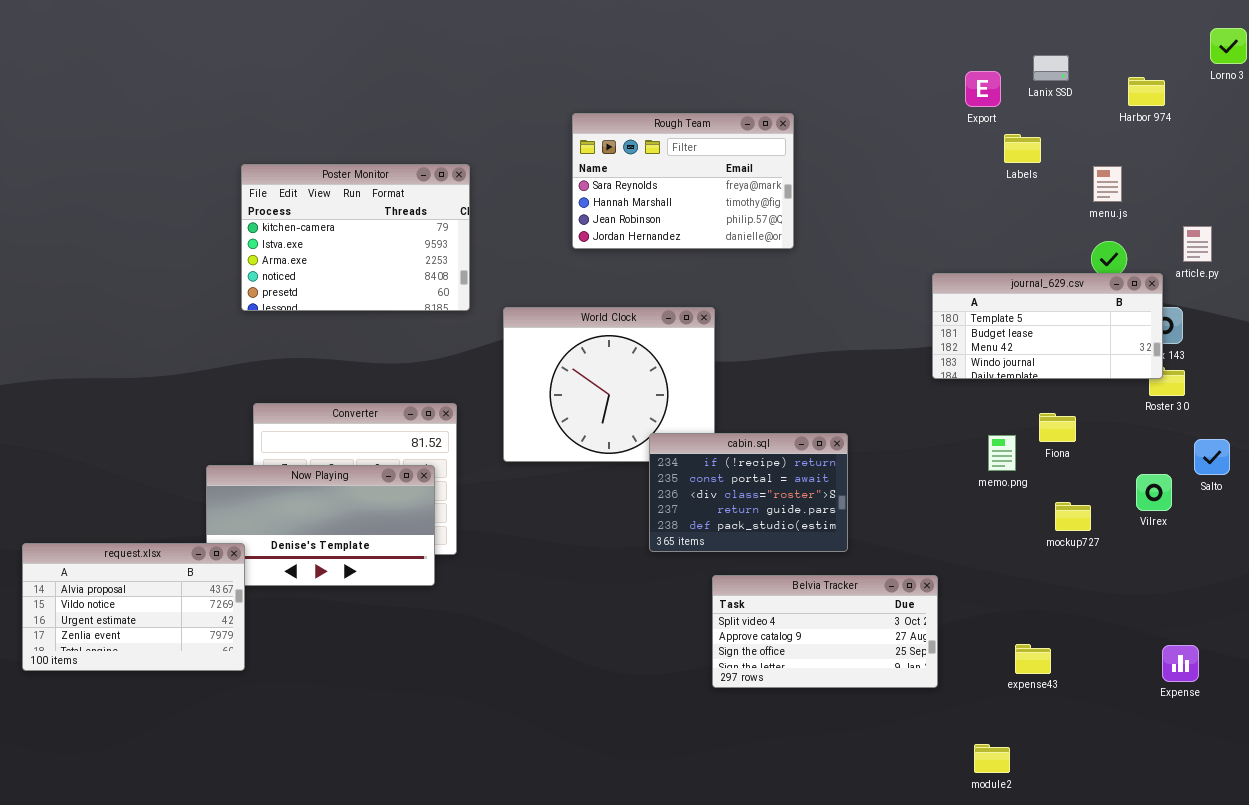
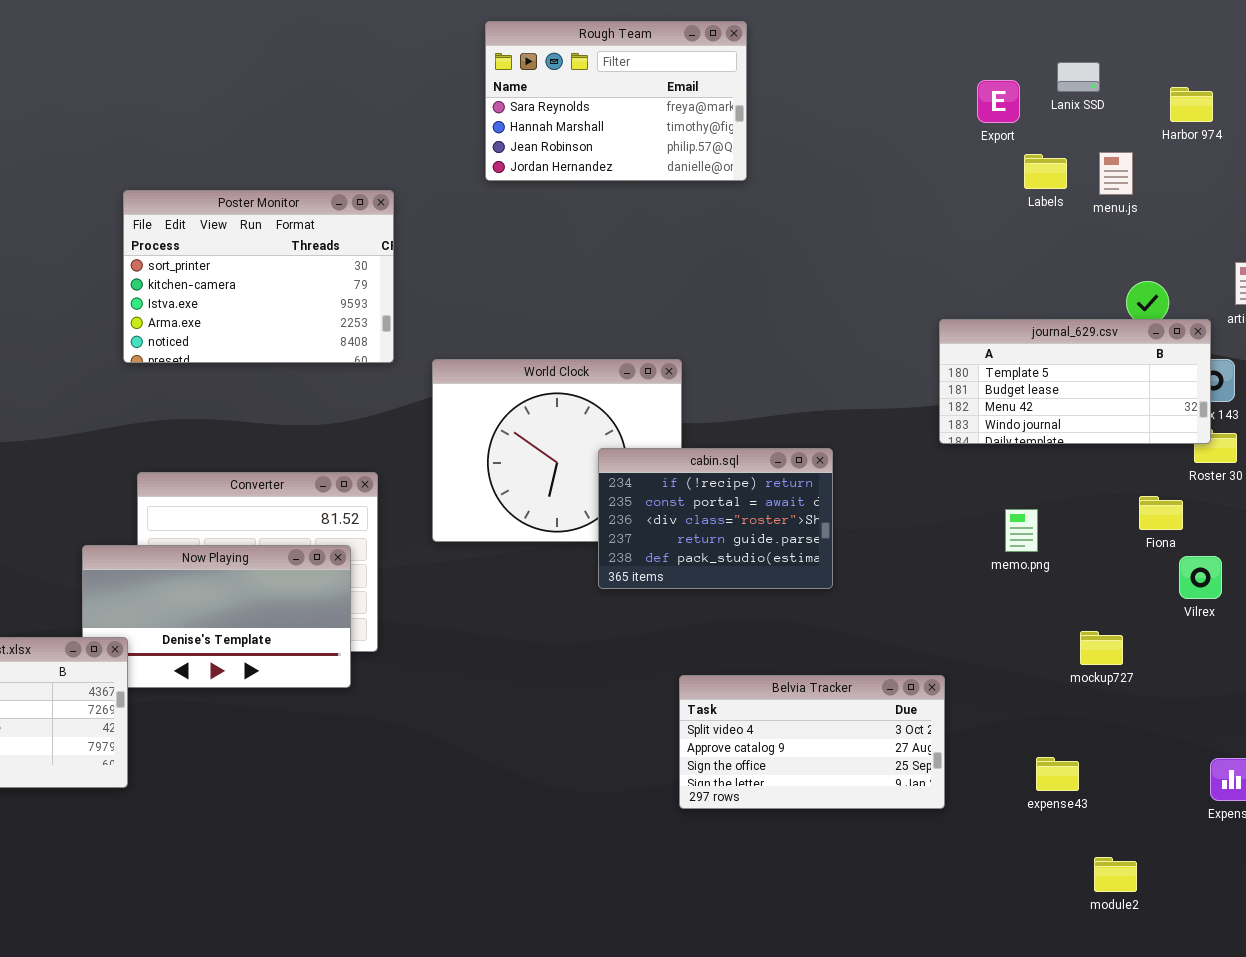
Rough Team: [572,113,794,249] -> [485,21,747,181], moved
Poster Monitor: [241,164,470,311] -> [123,190,394,363], scrolled up 1 row
menu.js: [1093,166,1122,202] -> [1099,152,1133,195], moved
Fiona: [1039,413,1076,442] -> [1139,496,1183,530], moved
cabin.sql: [649,433,848,552] -> [598,448,833,589], moved
mockup727: [1055,502,1091,531] -> [1080,631,1123,665], moved
module2: [974,744,1010,773] -> [1094,857,1137,892], moved

